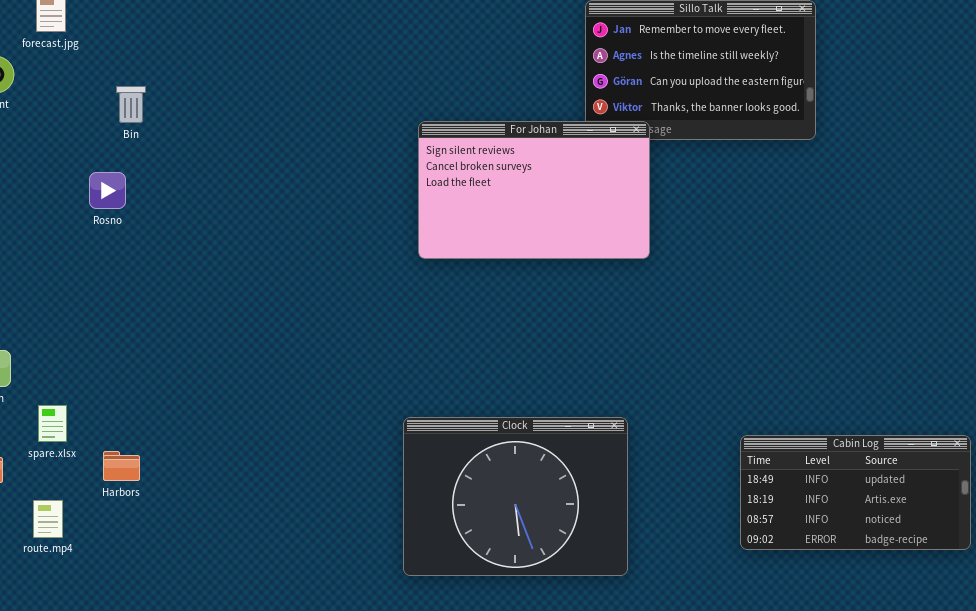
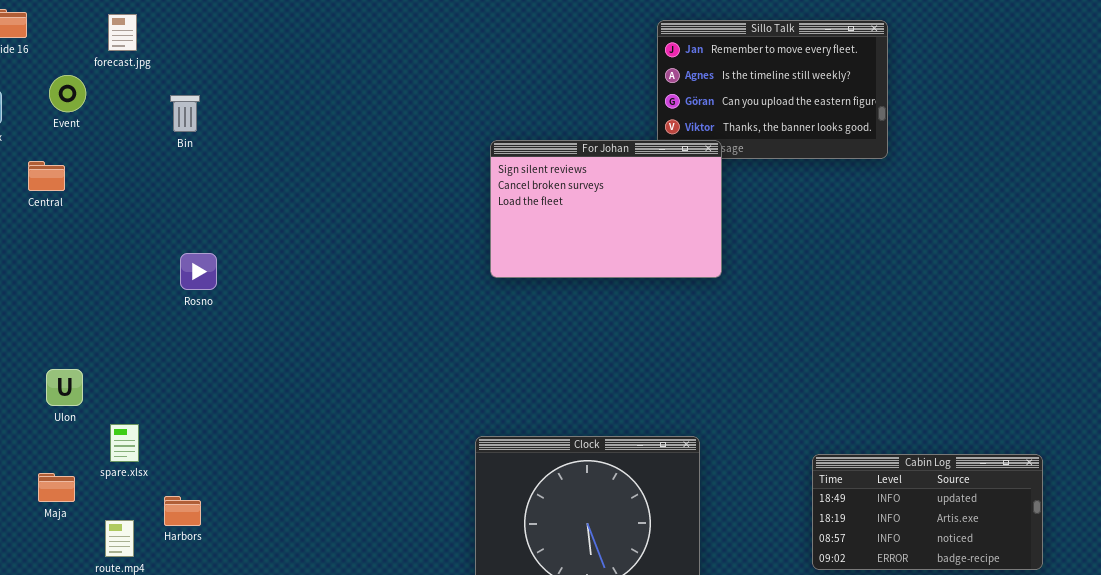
Bin: [116,86,146,123] -> [170,95,200,132], moved
Rosno: [89,172,126,209] -> [180,253,217,290], moved
Harbors: [103,451,140,481] -> [164,496,201,526], moved

